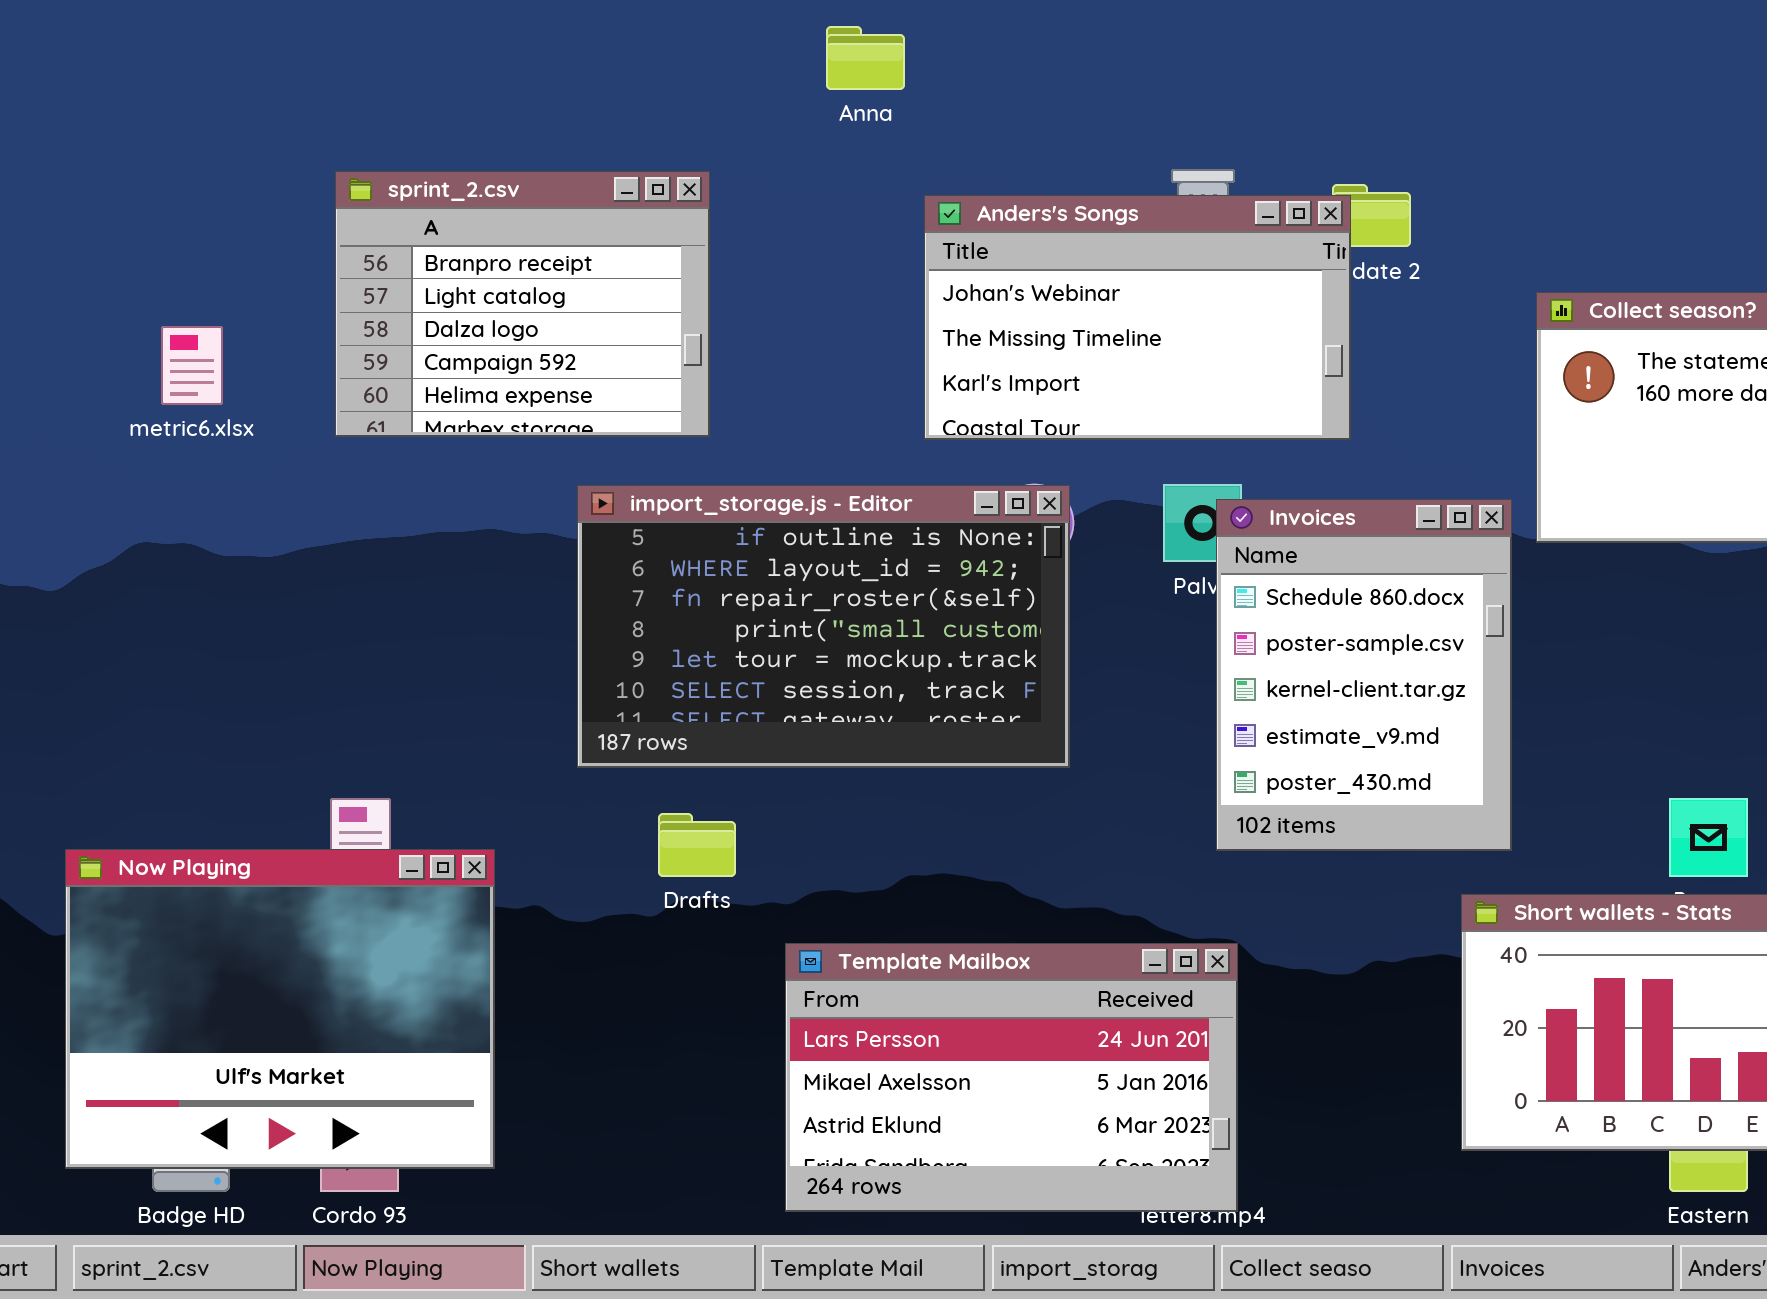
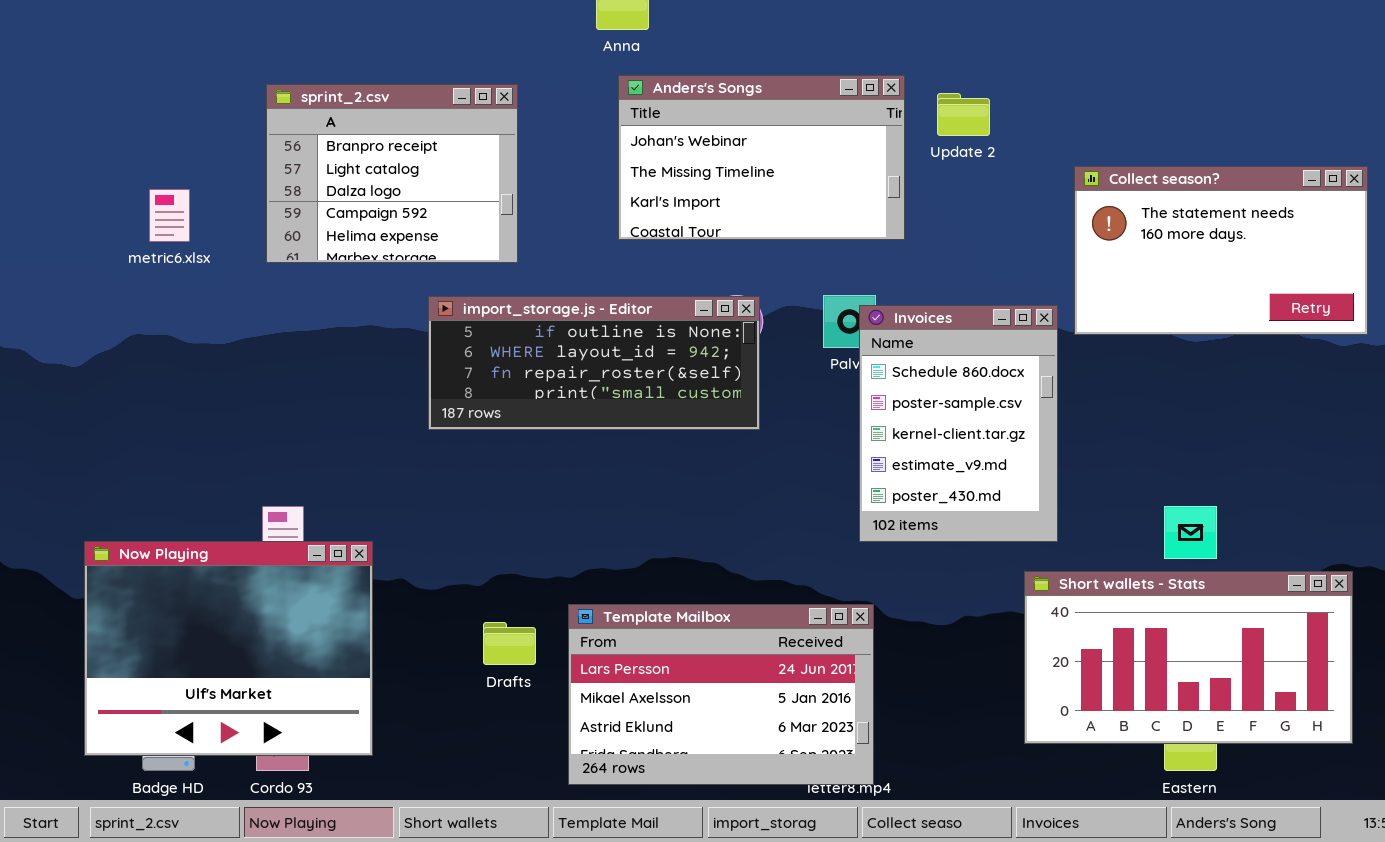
Anders's Songs: [924,195,1351,440] -> [618,75,905,240], moved
import_storage.js - Editor: [577,485,1070,768] -> [428,296,760,430], resized
Drafts: [658,813,736,877] -> [483,622,536,665], moved

